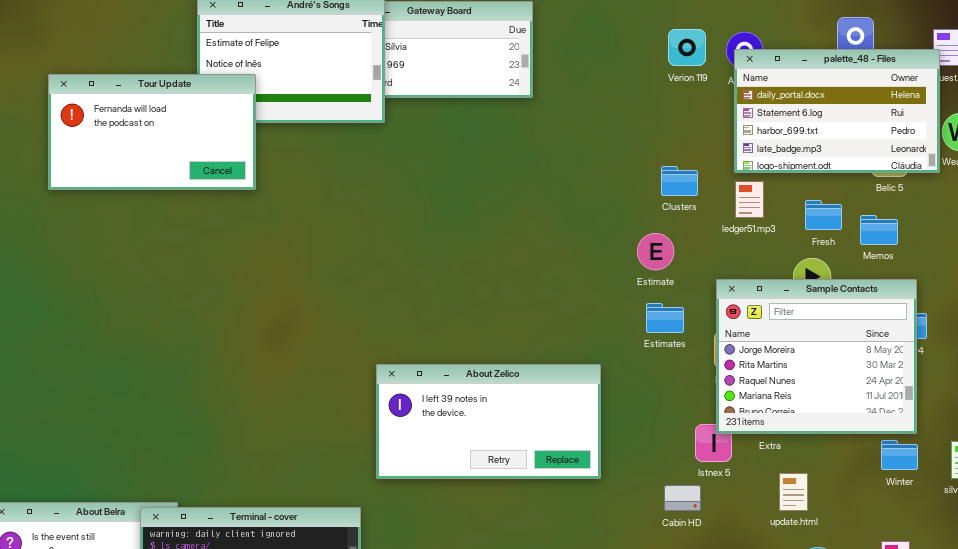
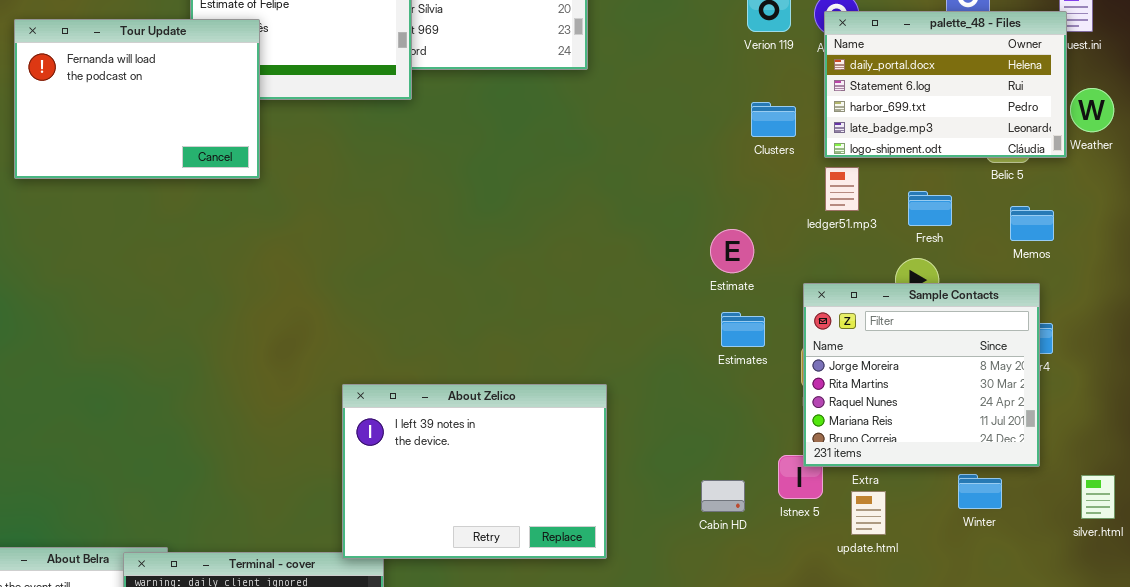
Tour Update: [48,74,256,190] -> [14,19,260,179], resized
Clusters: [661,166,698,196] -> [751,102,796,137], moved
Memos: [860,215,898,245] -> [1010,206,1054,241], moved
About Zelico: [376,364,601,479] -> [342,384,607,559], moved, resized
Winter: [881,440,918,470] -> [958,474,1002,509], moved
update.html: [779,473,808,511] -> [851,491,886,535], moved
Cabin HD: [664,485,701,511] -> [701,480,745,512], moved

